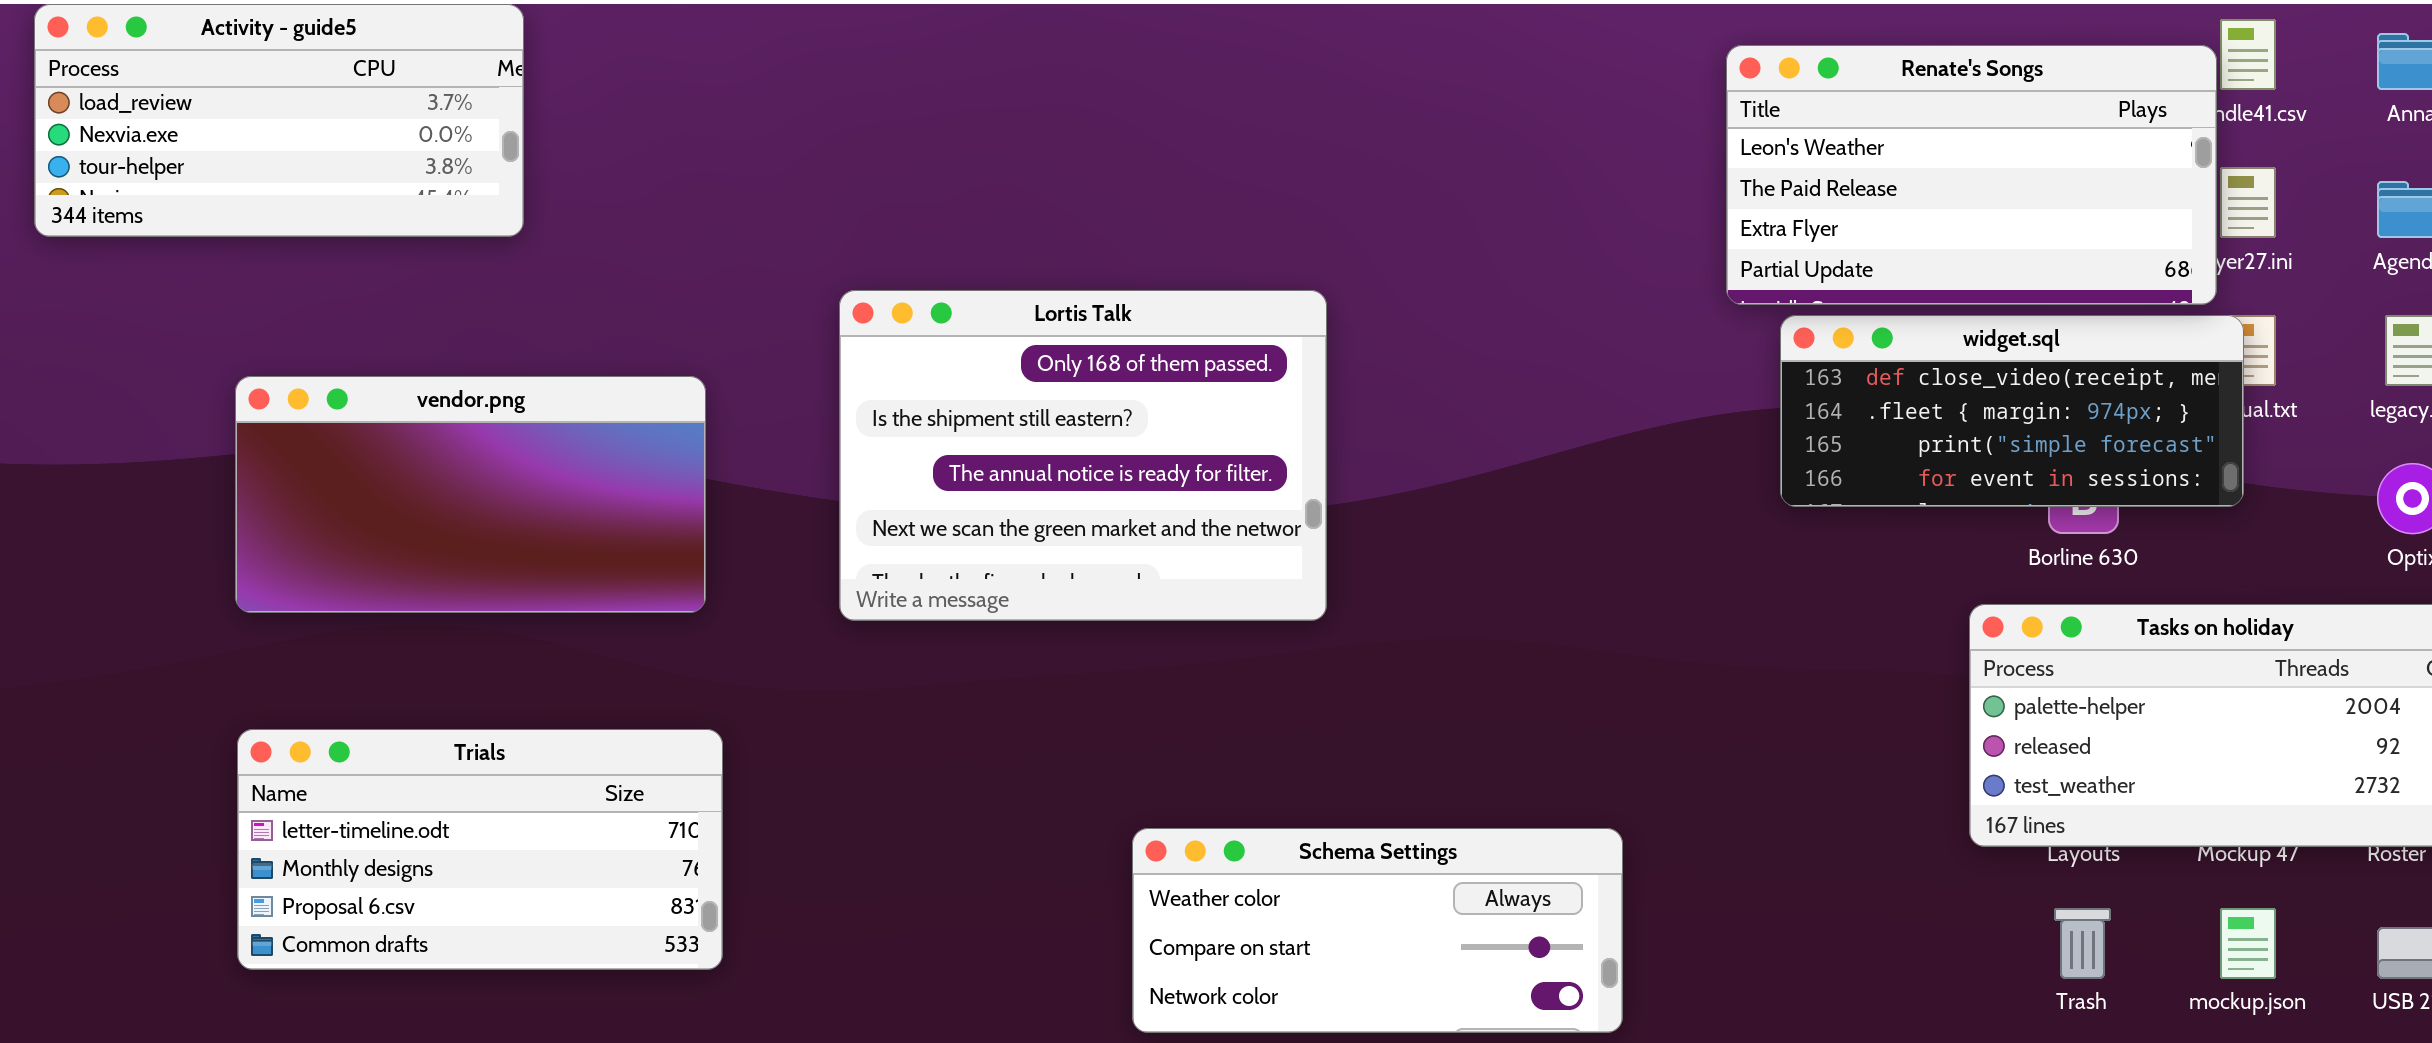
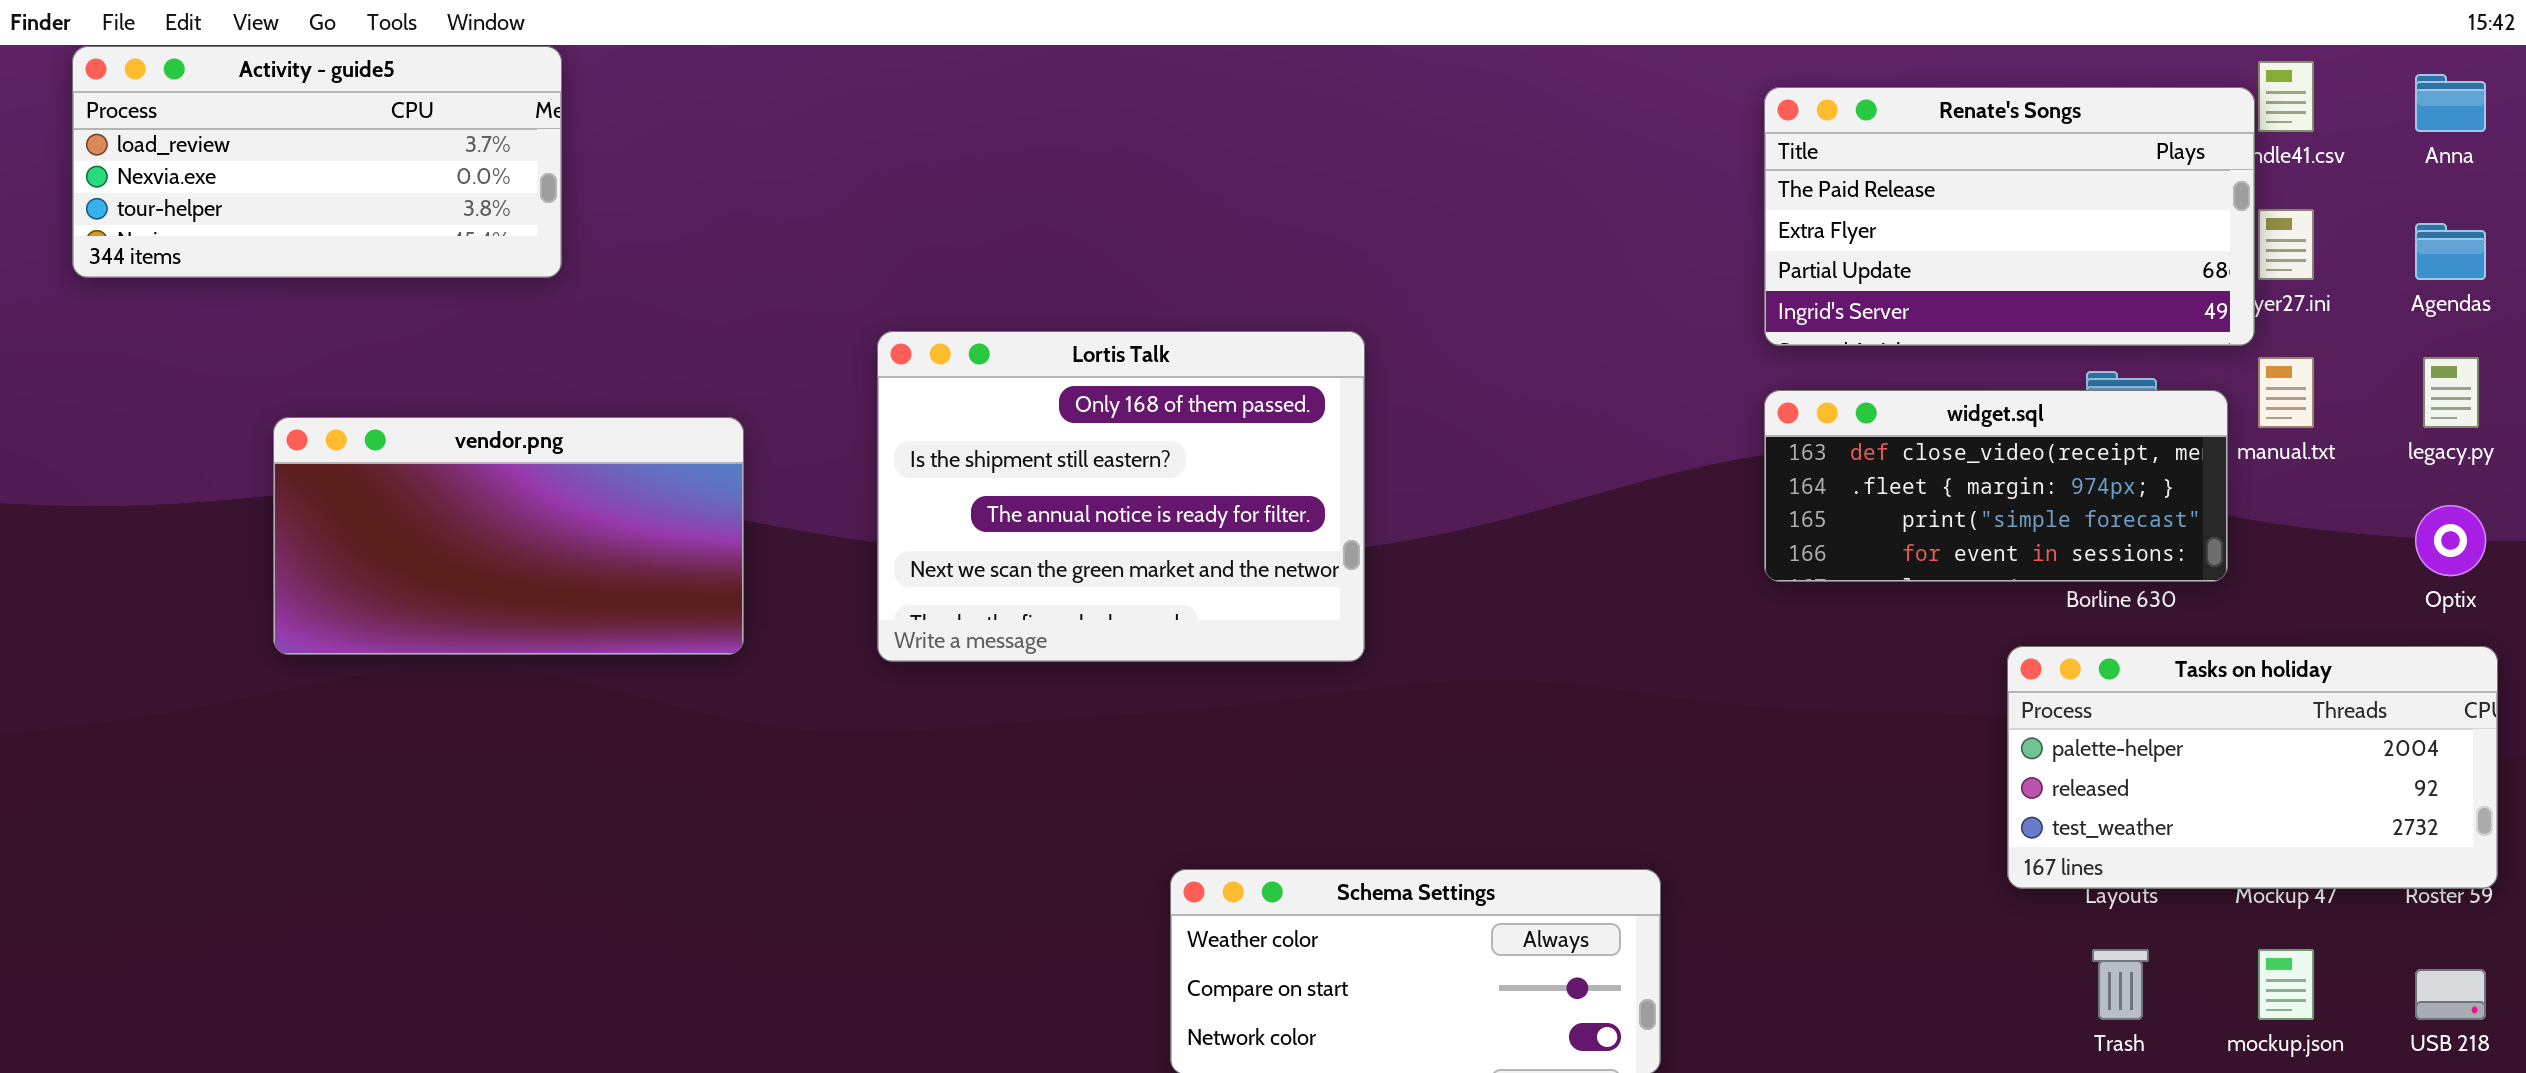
Renate's Songs: [1726,45,2217,305] -> [1764,87,2255,346], scrolled down 1 row
widget.sql: [1780,315,2244,507] -> [1764,390,2228,582], moved
Trials: [237,729,723,970] -> none, closed

